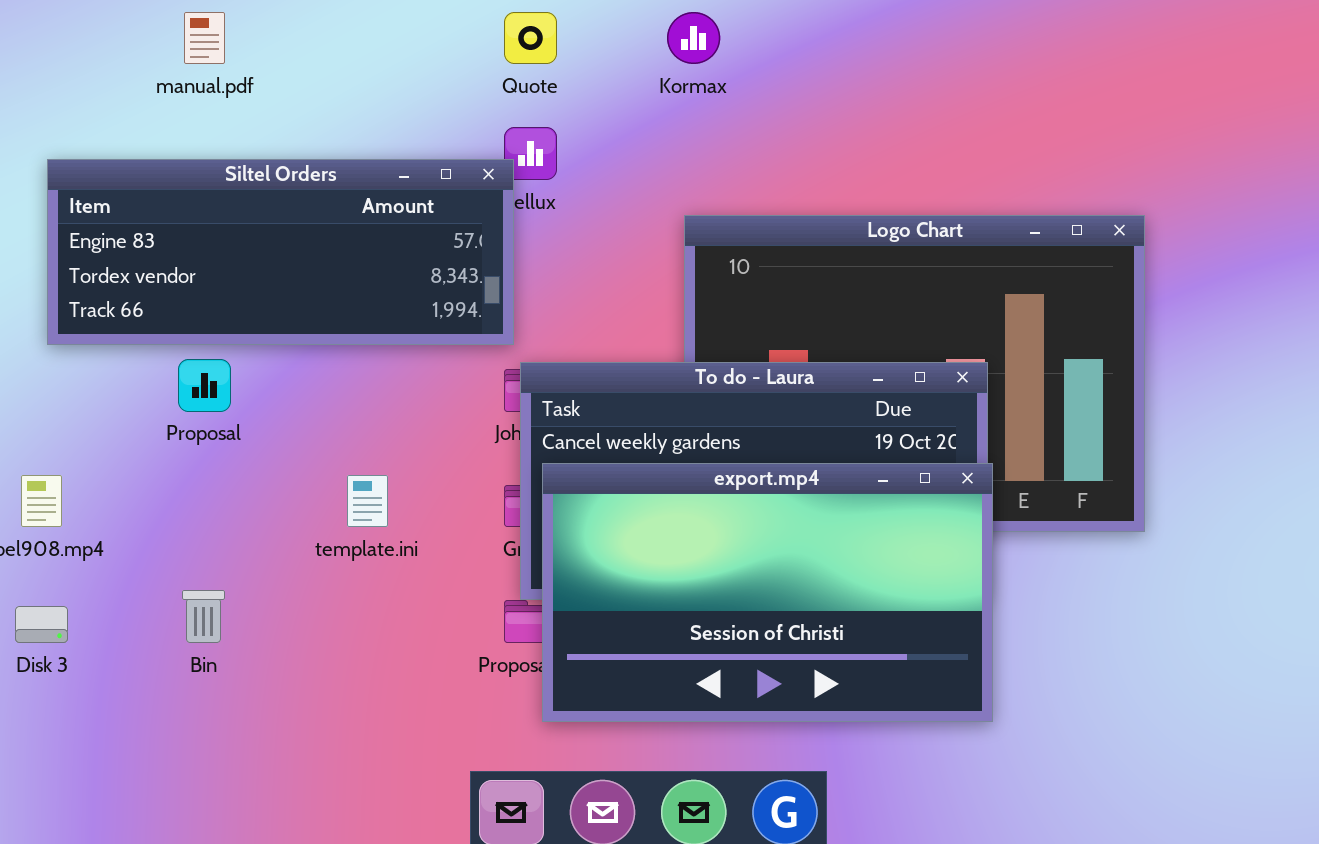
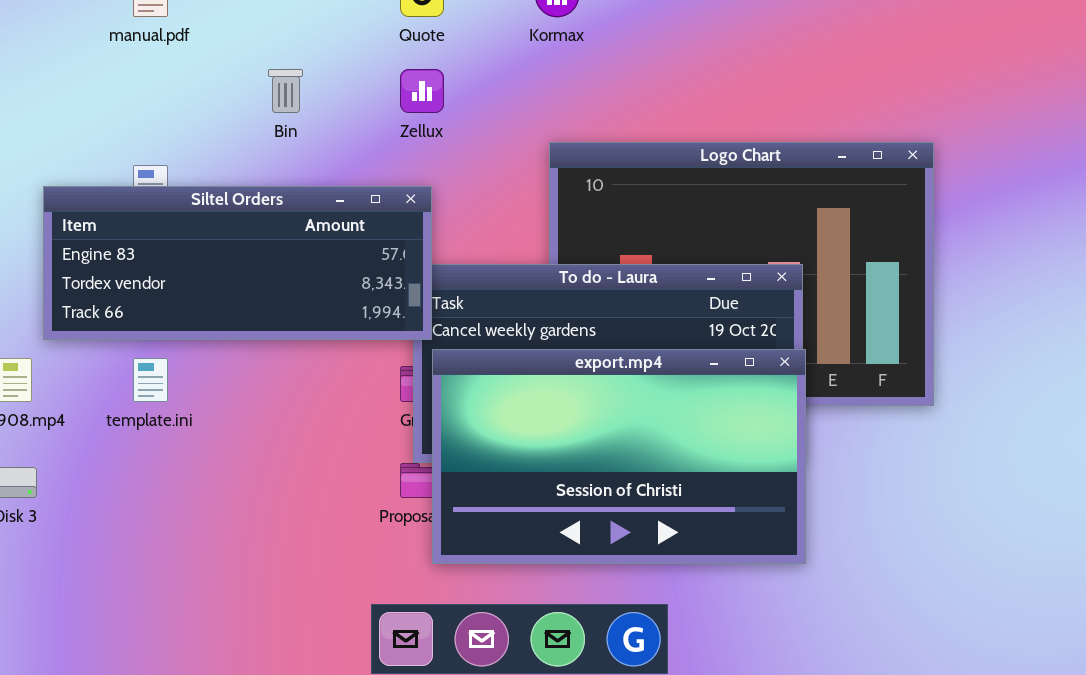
Siltel Orders: [47,159,514,345] -> [43,186,432,340], moved
template.ini: [347,475,388,527] -> [133,358,168,402], moved
Bin: [182,590,225,643] -> [268,69,303,113], moved

